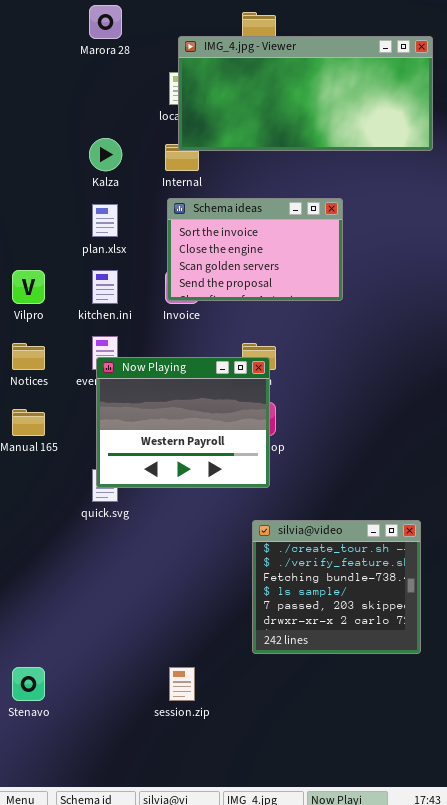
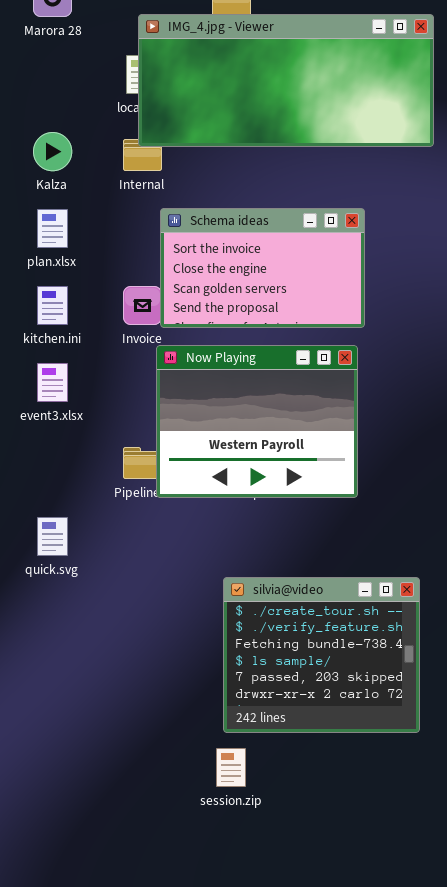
Schema ideas: [167,198,343,301] -> [160,208,365,328], moved
Now Playing: [96,357,270,488] -> [156,345,358,498], moved
session.zip: [169,667,195,701] -> [216,748,246,787], moved

